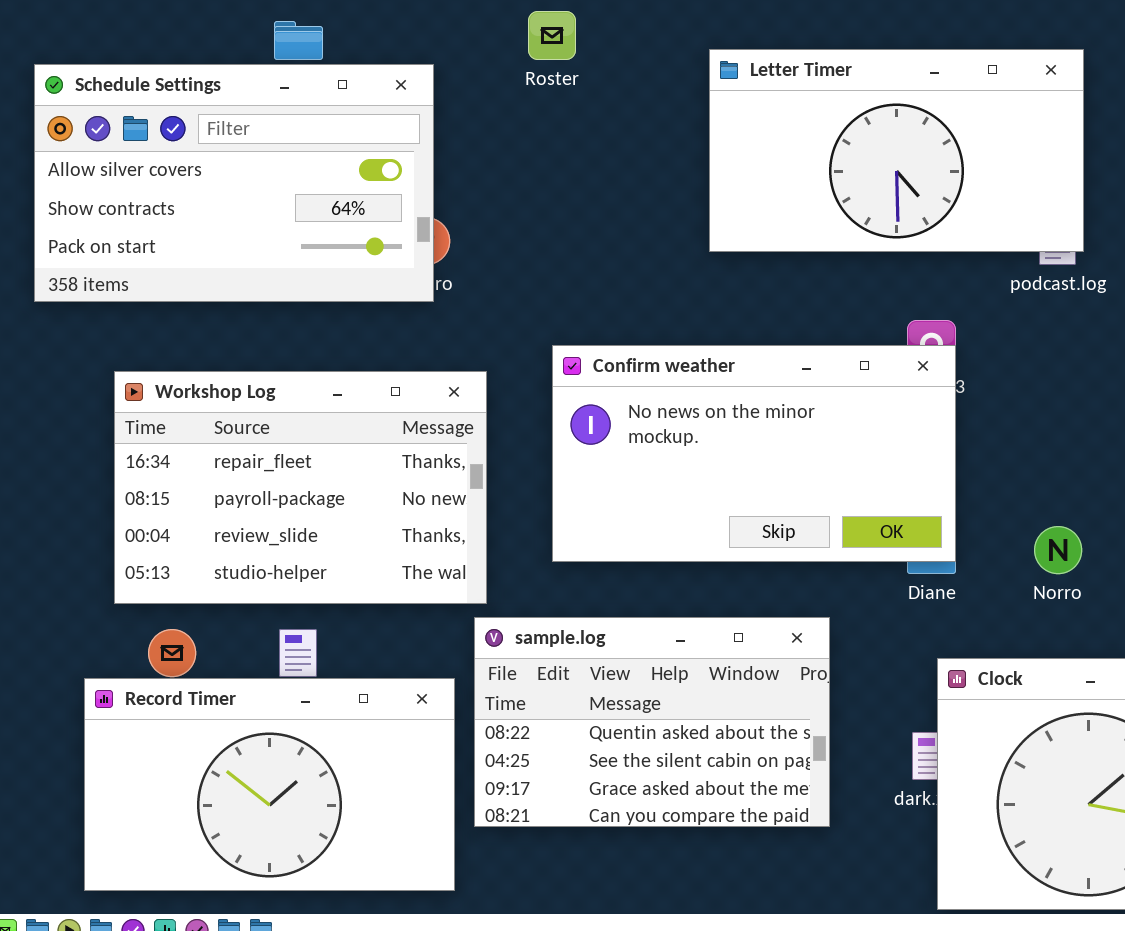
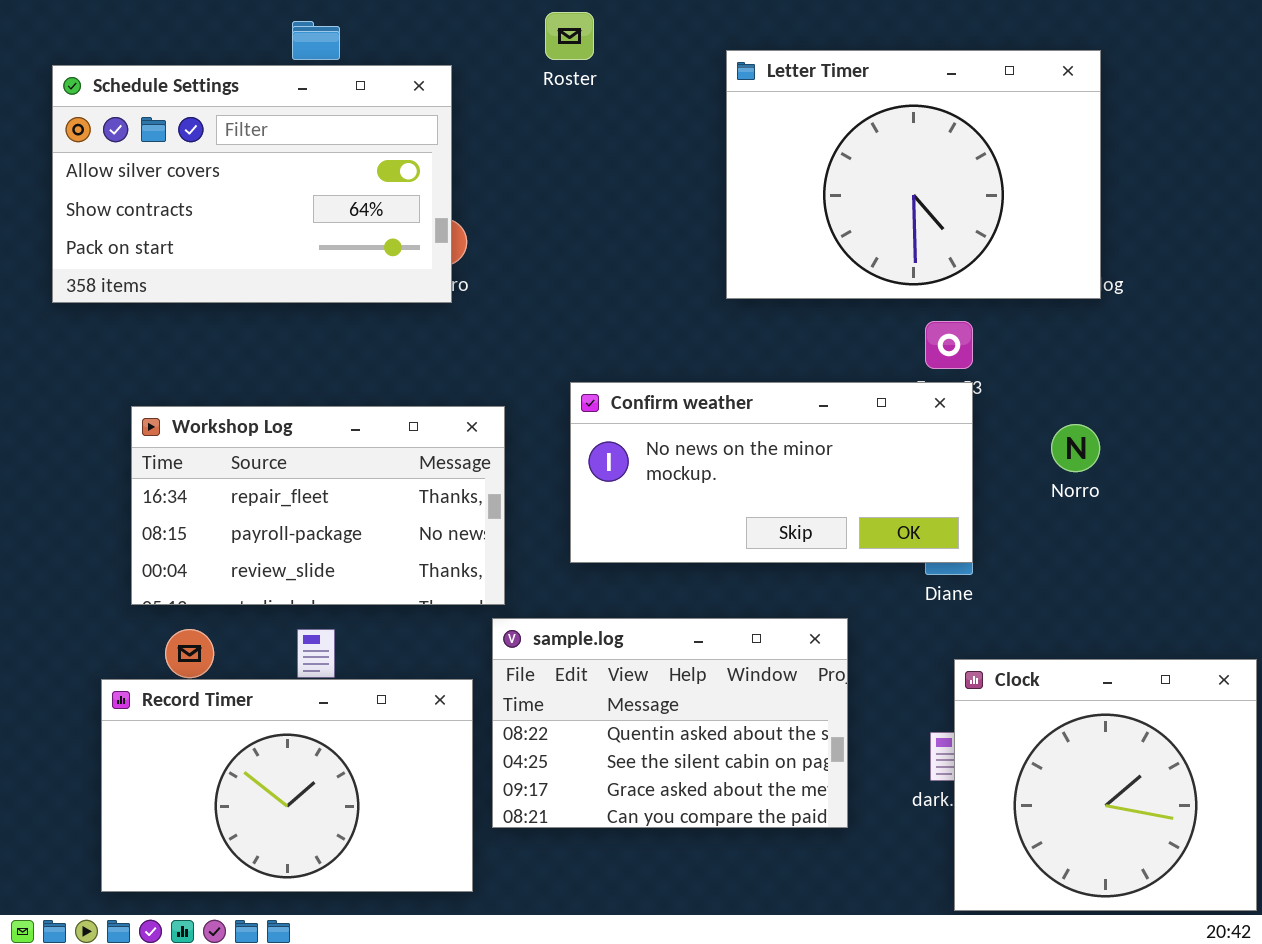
Letter Timer: [709,49,1084,252] -> [726,50,1101,299], resized
Confirm weather: [552,345,956,562] -> [570,382,973,563], resized
Workshop Log: [114,371,487,604] -> [131,406,505,605], resized
Norro: [1034,526,1082,574] -> [1051,424,1100,472], moved

